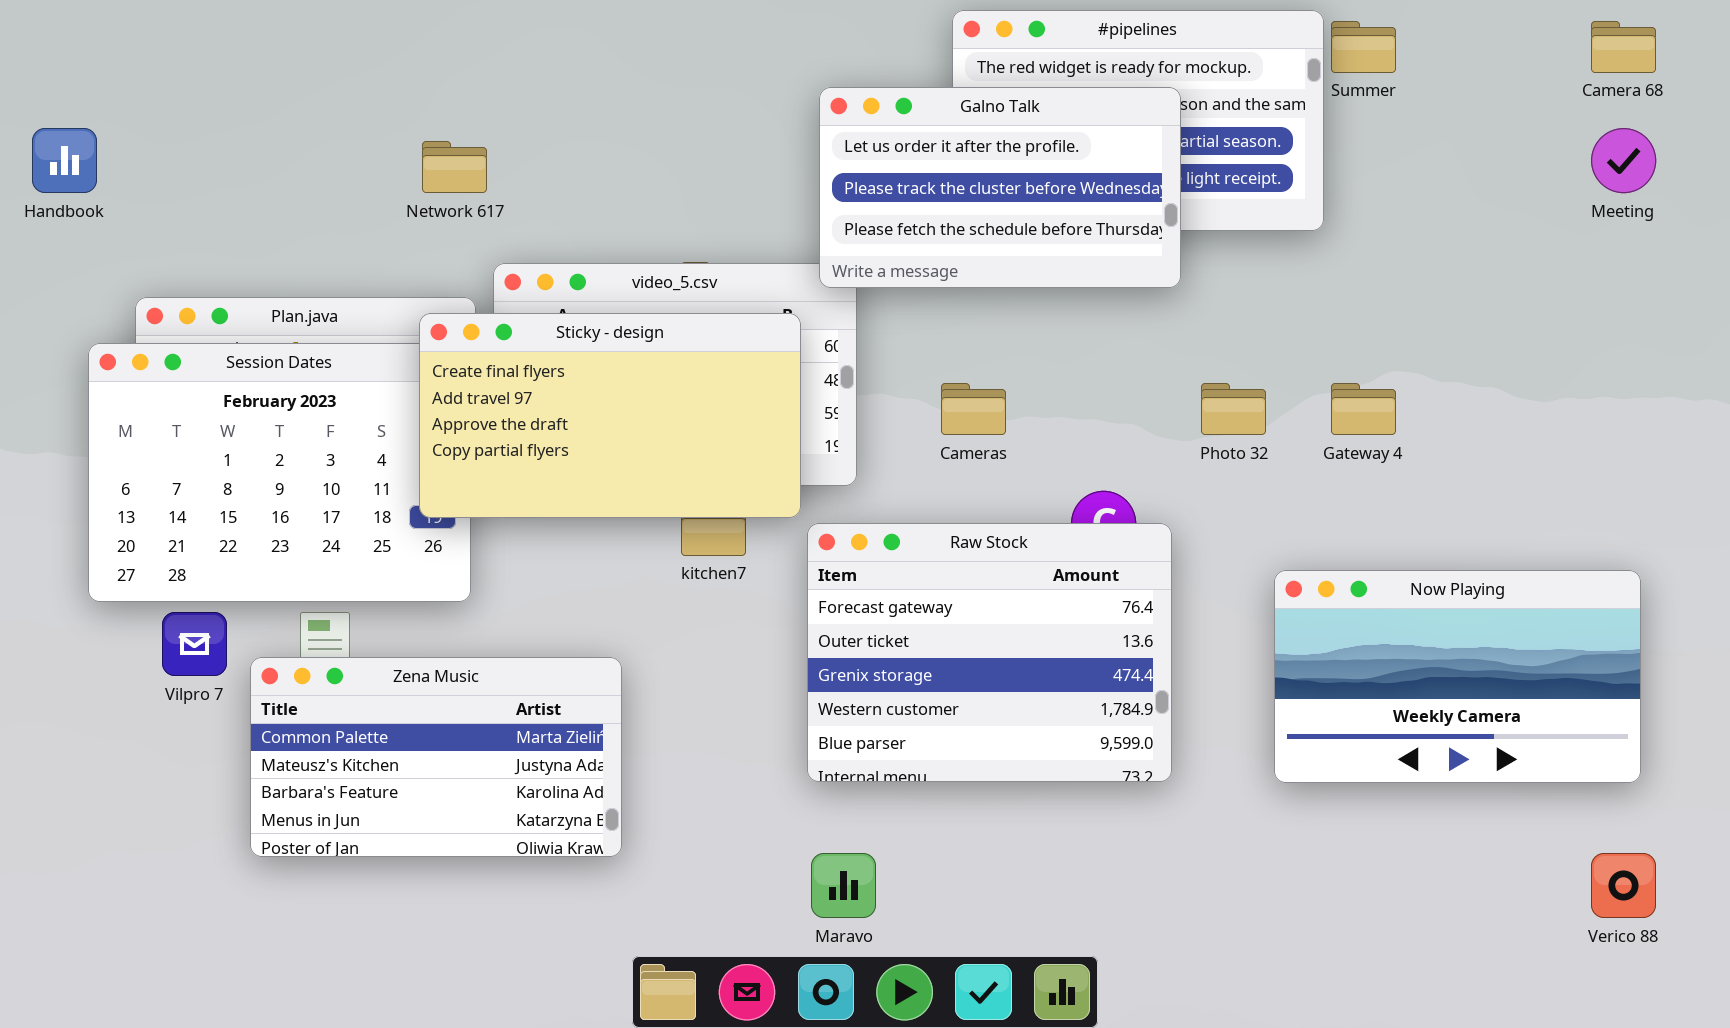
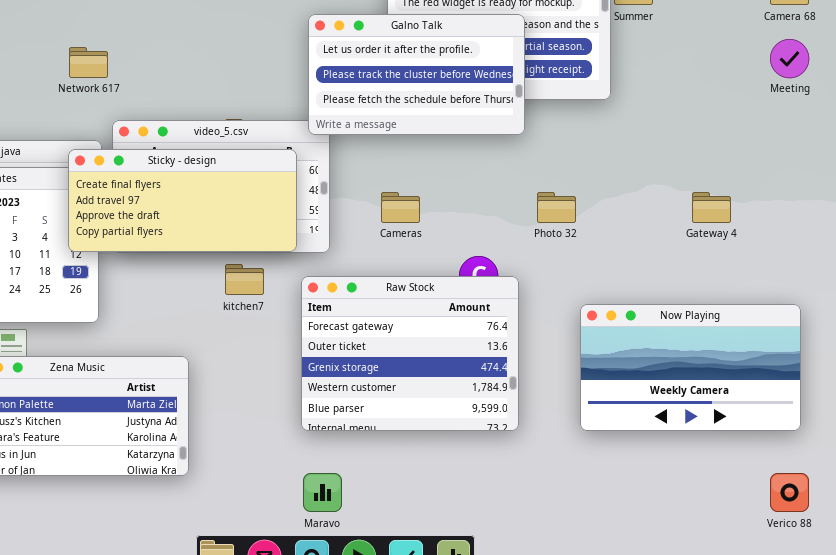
Sticky - design: [419,313,801,518] -> [68,149,297,252], resized
Gateway 4: [1331,383,1396,435] -> [692,192,731,223], moved

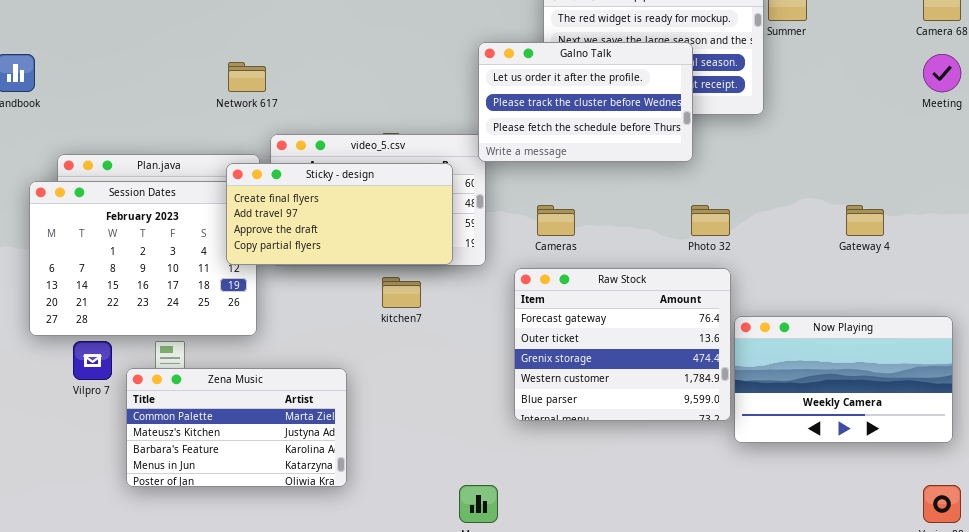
Galno Talk: [308,14,525,135] -> [478,42,693,162], moved
Raw Stock: [301,276,519,431] -> [514,268,731,421], moved

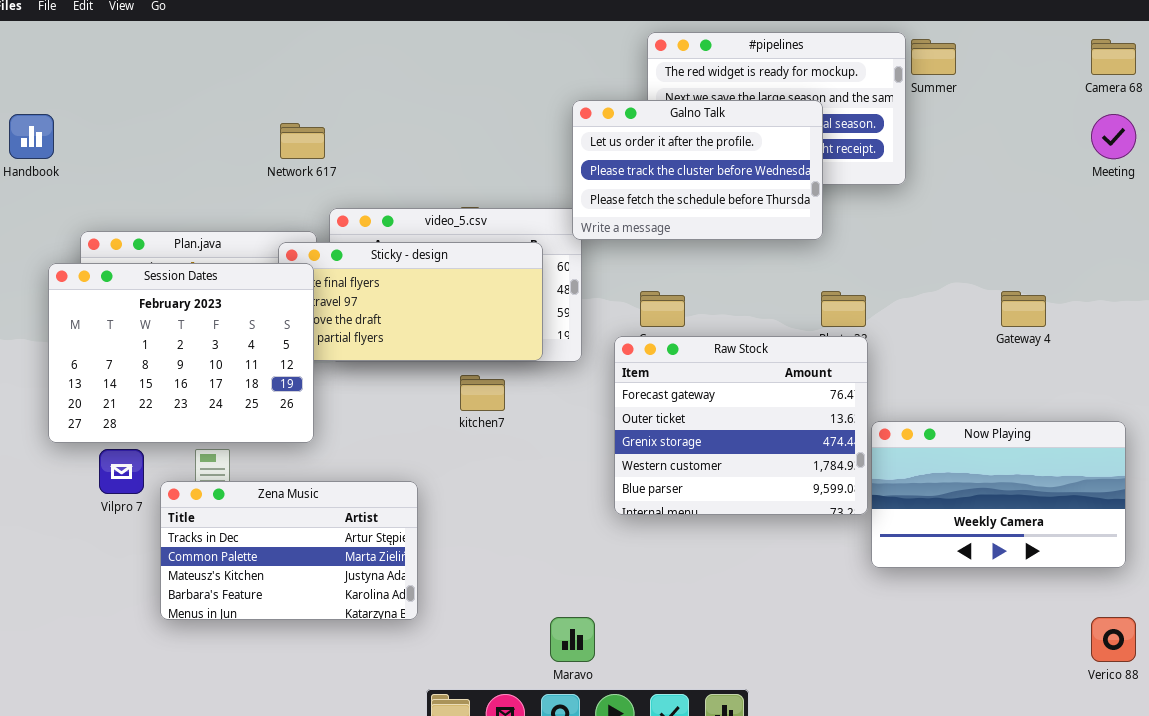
Session Dates: [29,181,257,336] -> [48,263,314,443], raised
Raw Stock: [514,268,731,421] -> [614,336,868,515], moved
Zena Music: [126,368,347,487] -> [160,481,418,620], scrolled up 1 row

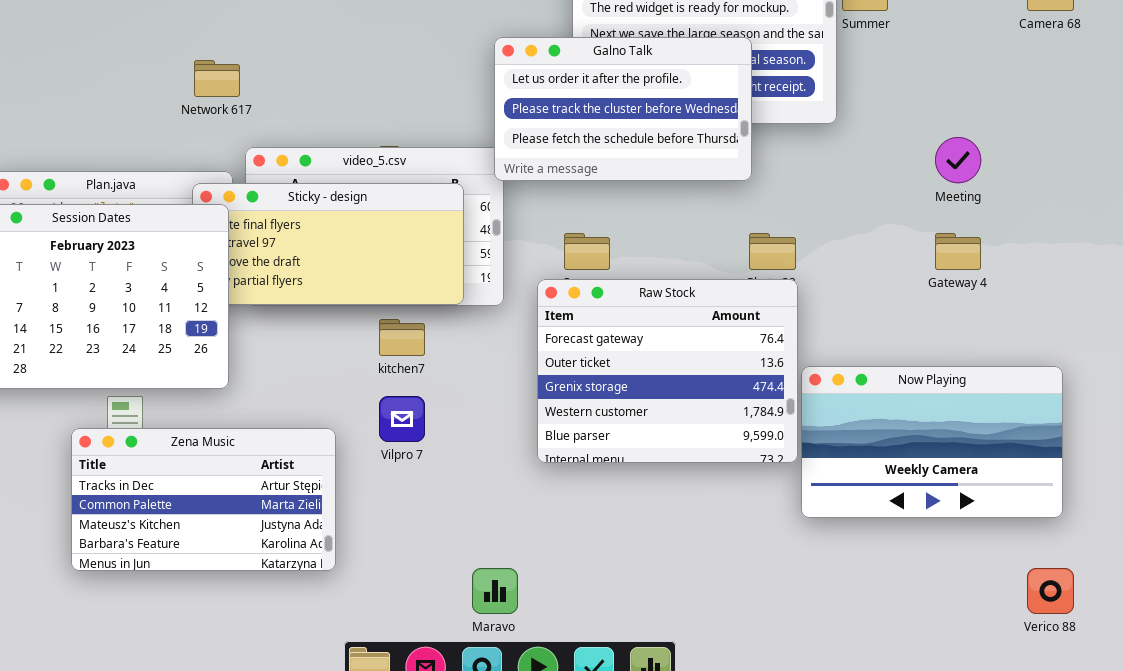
Meeting: [1091,114,1136,159] -> [935,137,981,183], moved
Vilpro 7: [99,449,144,494] -> [379,396,425,442], moved

